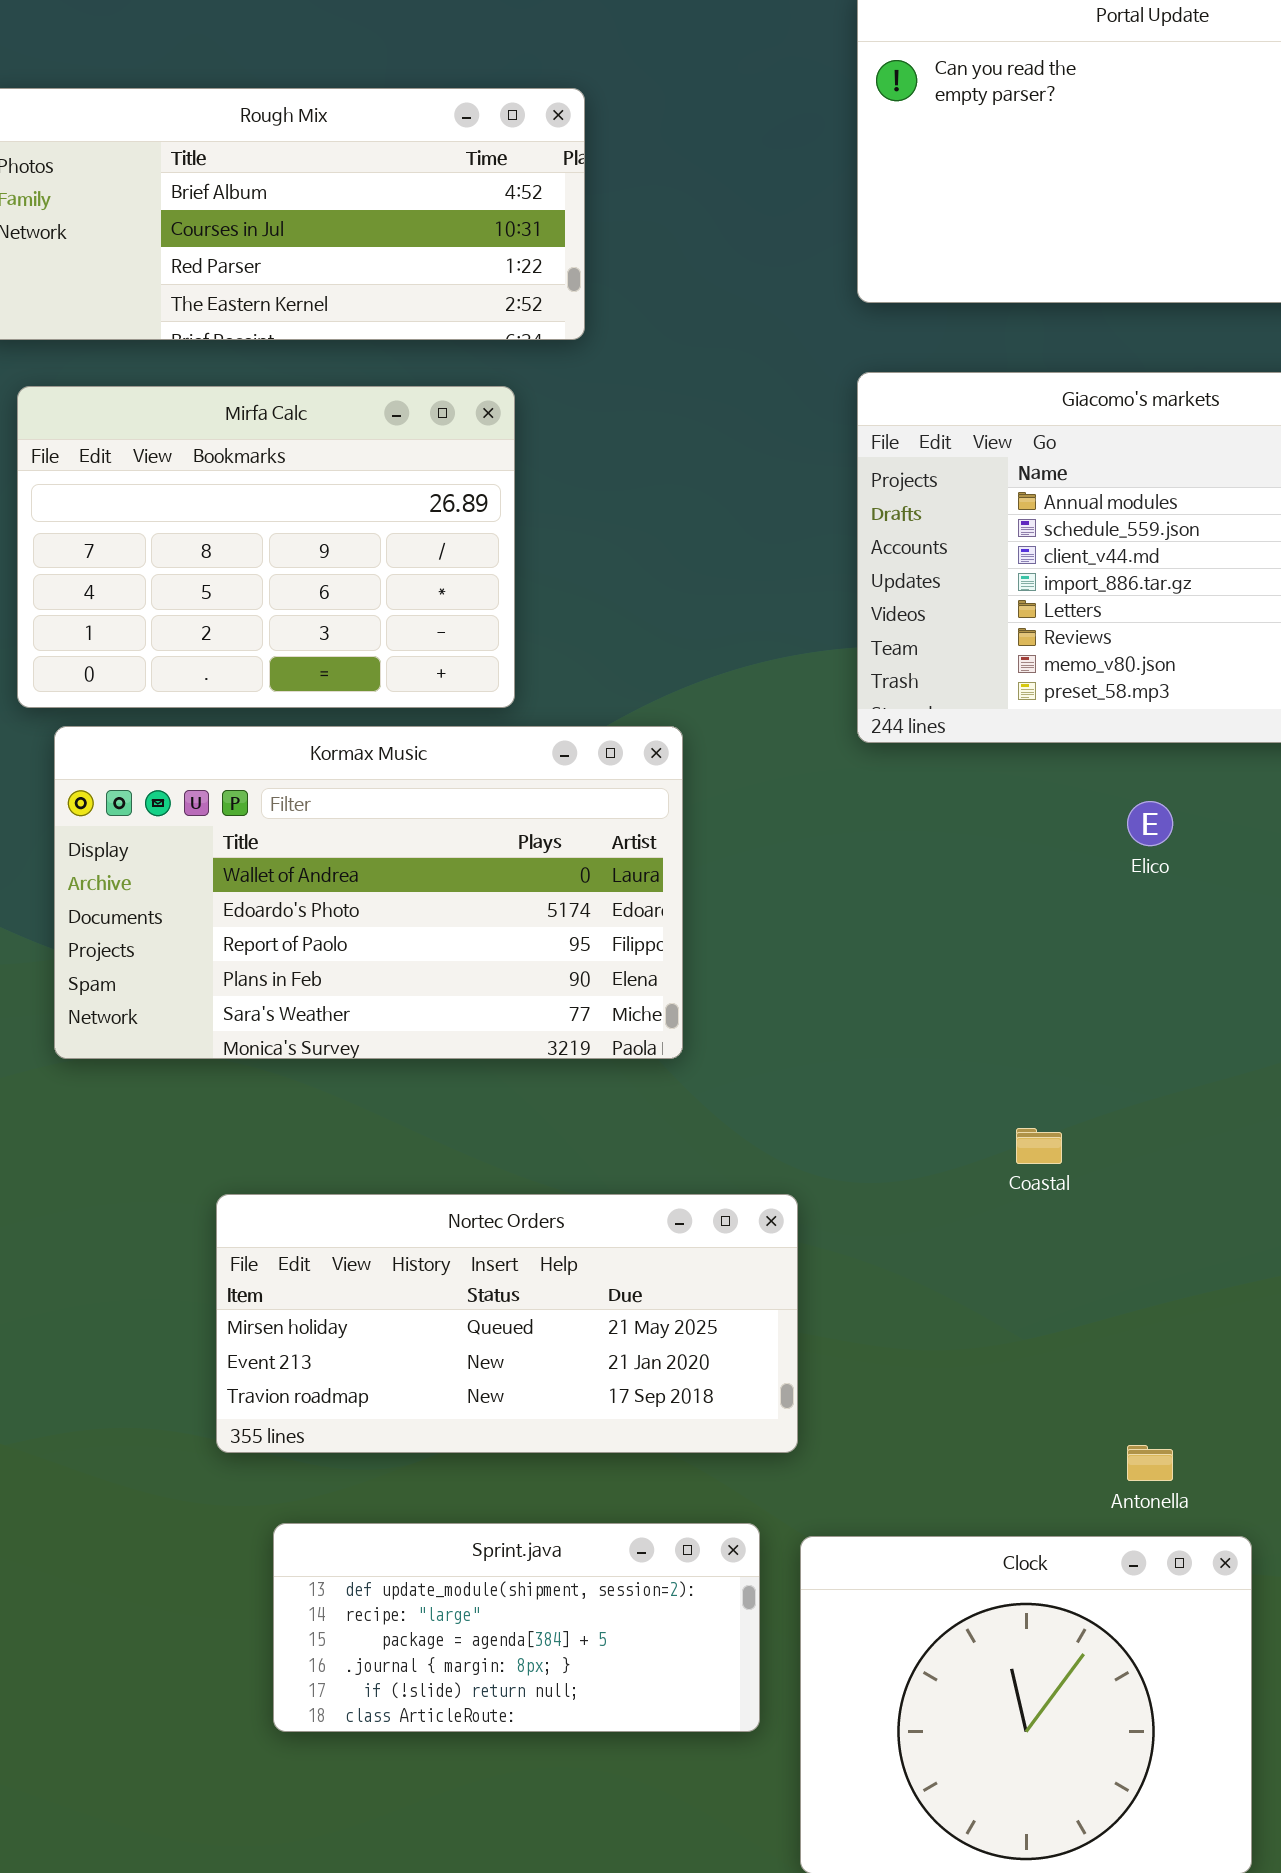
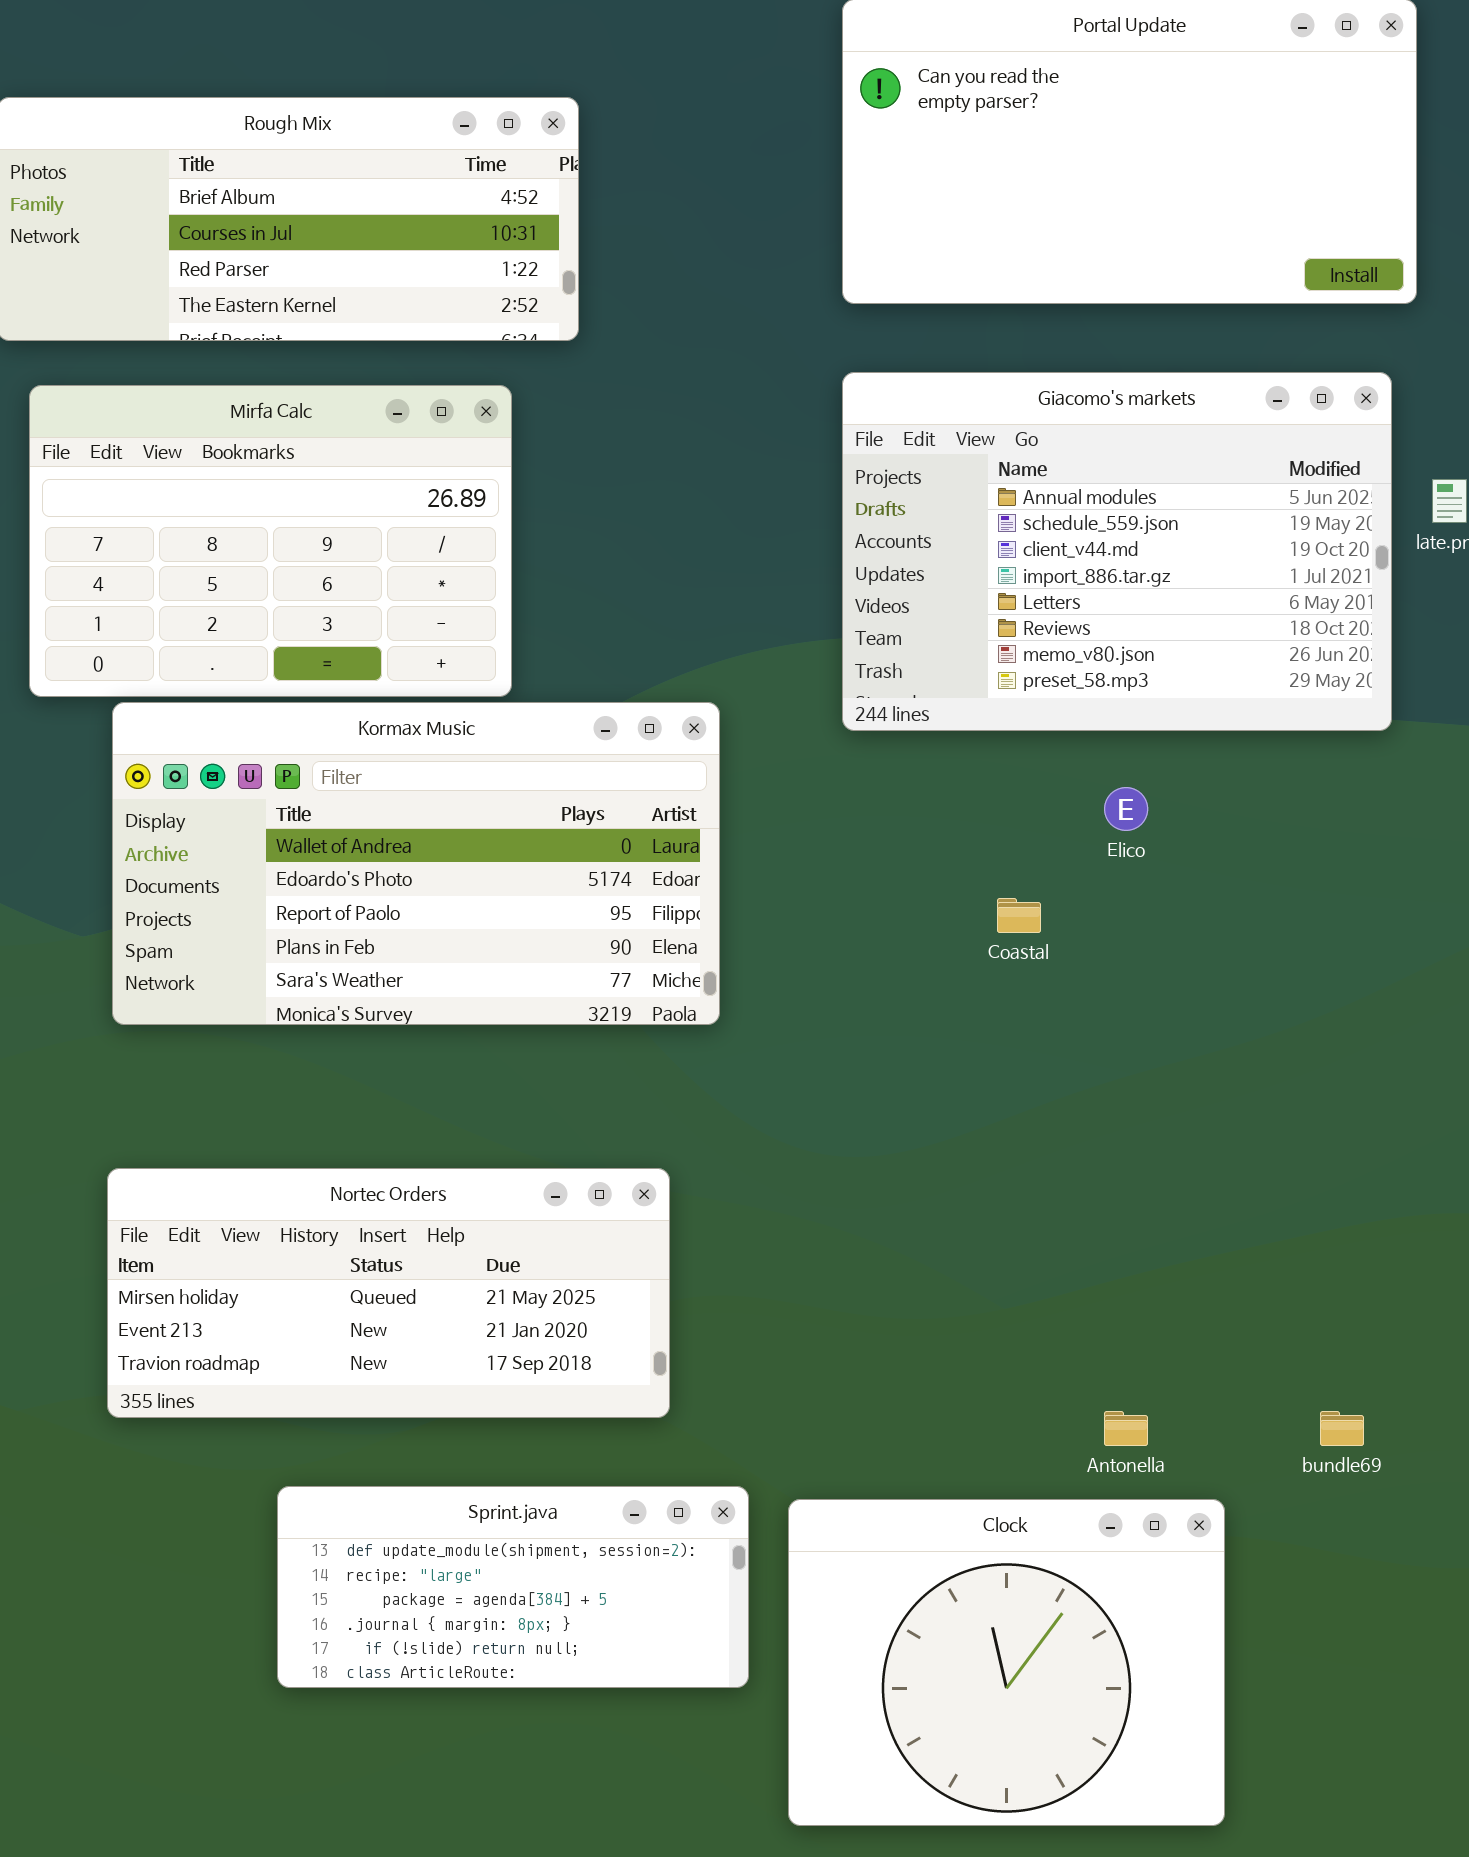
Kormax Music: [54,726,683,1059] -> [112,702,720,1025], moved
Coastal: [1016,1128,1062,1164] -> [997,898,1041,933], moved
Nortec Orders: [216,1194,798,1453] -> [107,1168,670,1418], moved

